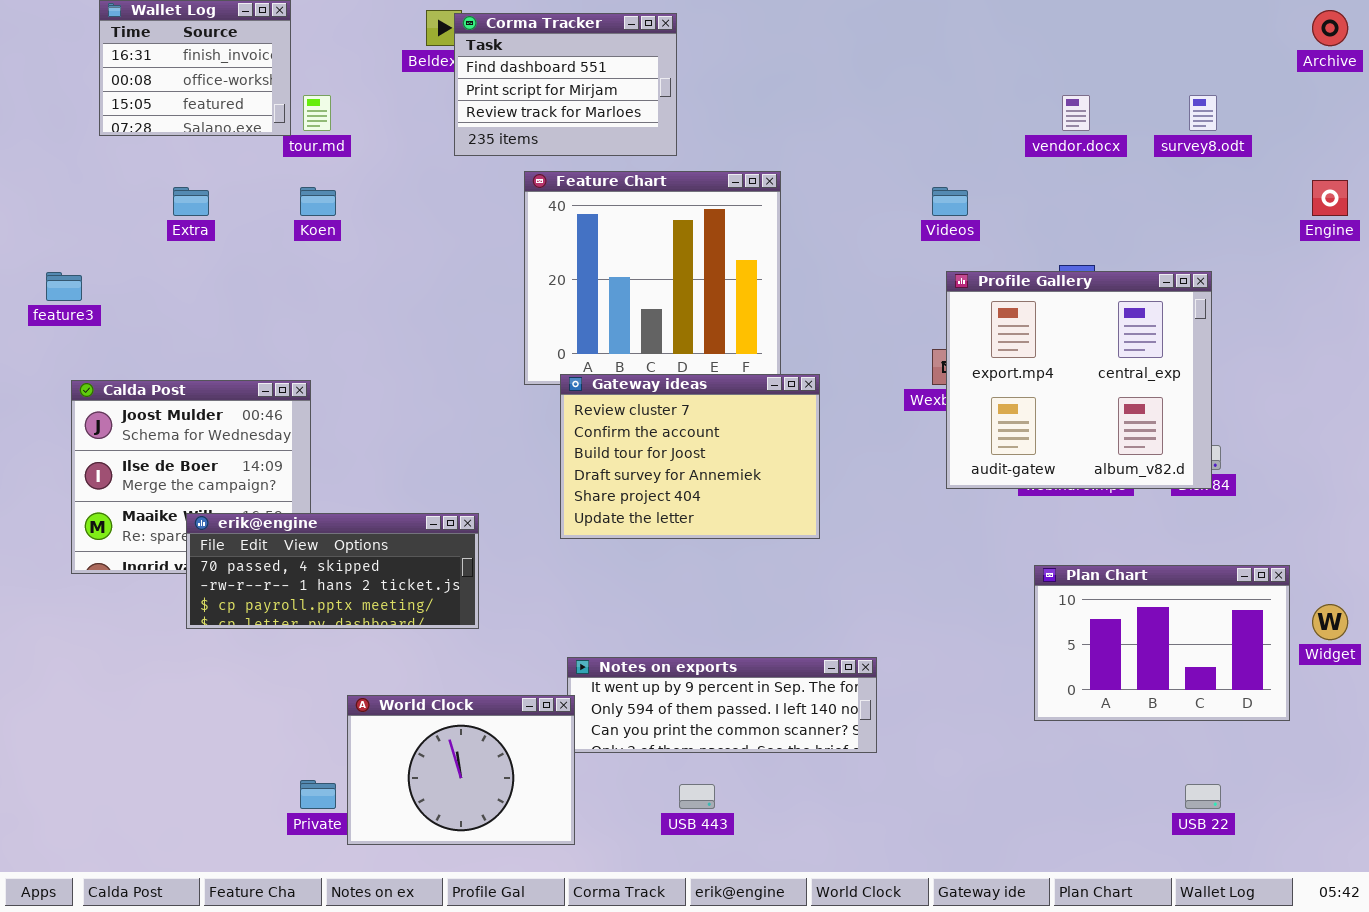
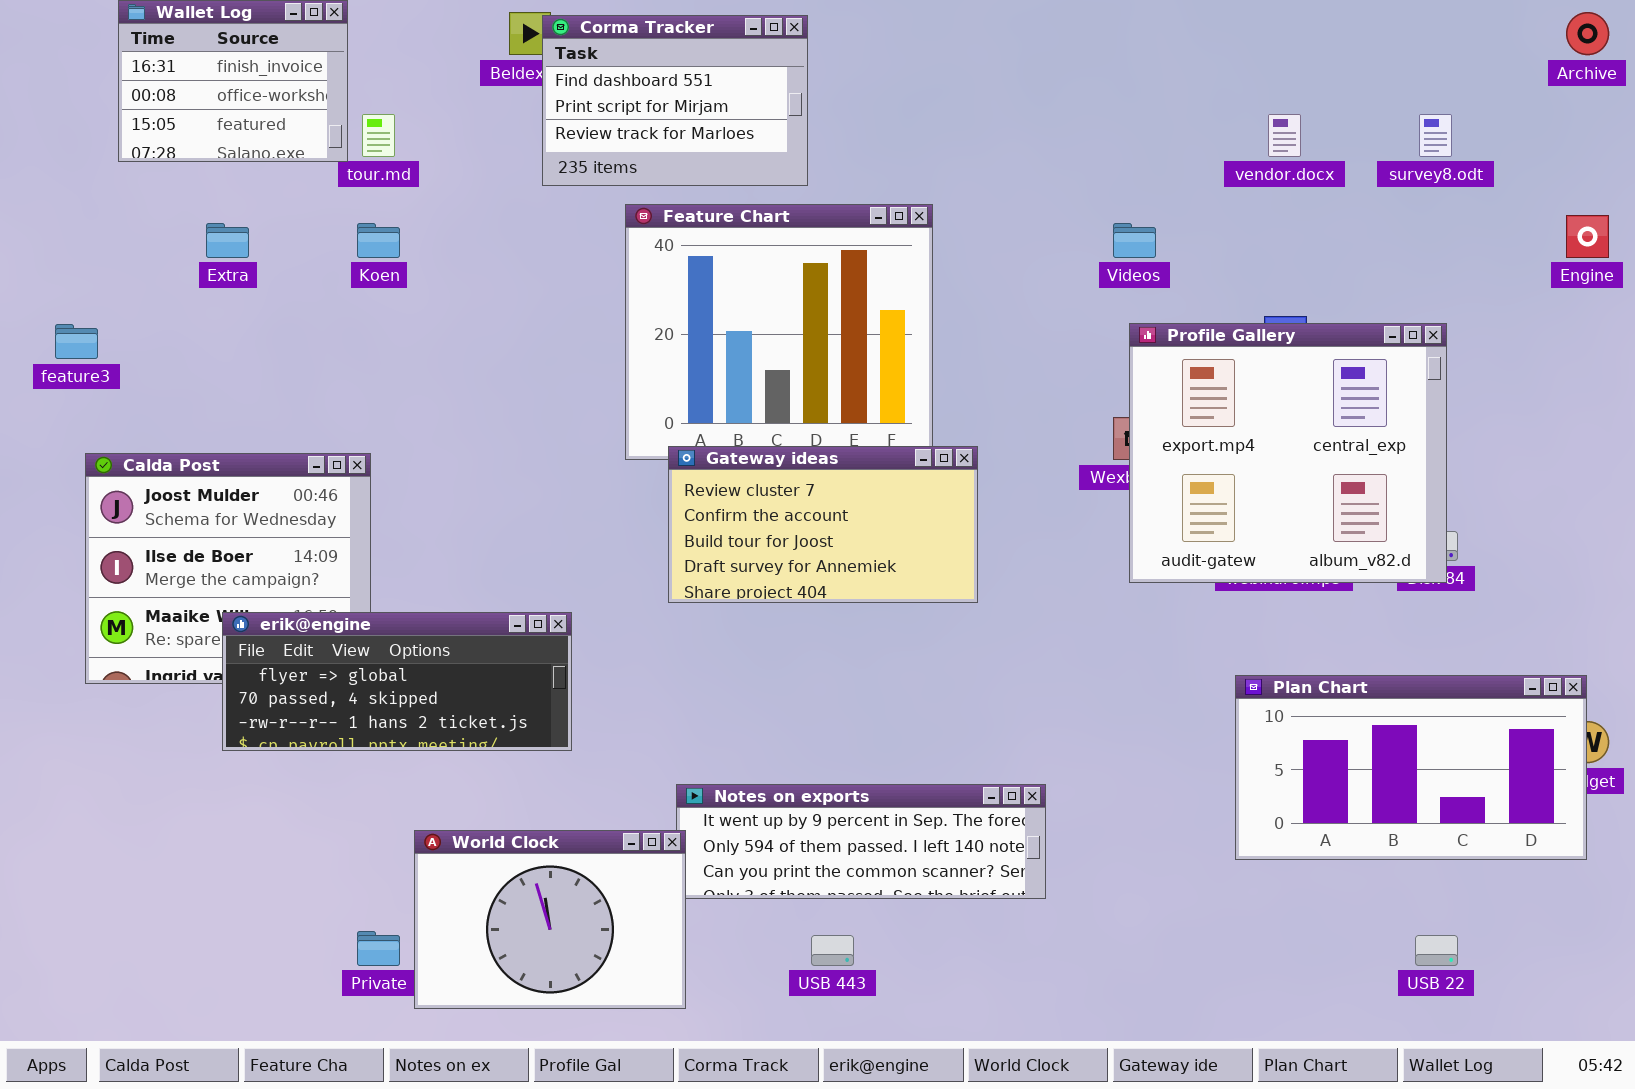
Gateway ideas: [560,374,820,539] -> [668,446,978,603], resized
erik@engine: [186,513,479,629] -> [222,612,572,751], scrolled up 1 row
Plan Chart: [1034,565,1290,721] -> [1235,675,1587,860], resized

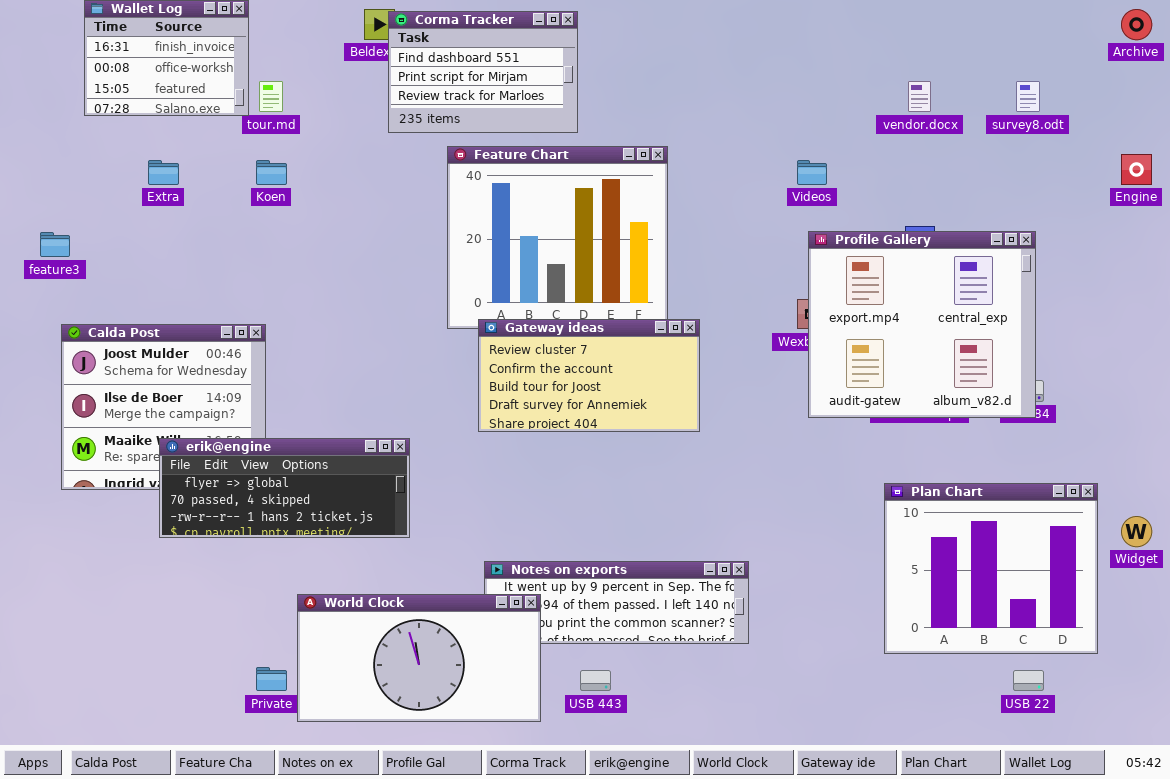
Plan Chart: [1235,675,1587,860] -> [884,483,1098,654], resized
World Clock: [414,830,686,1009] -> [297,594,541,722], resized

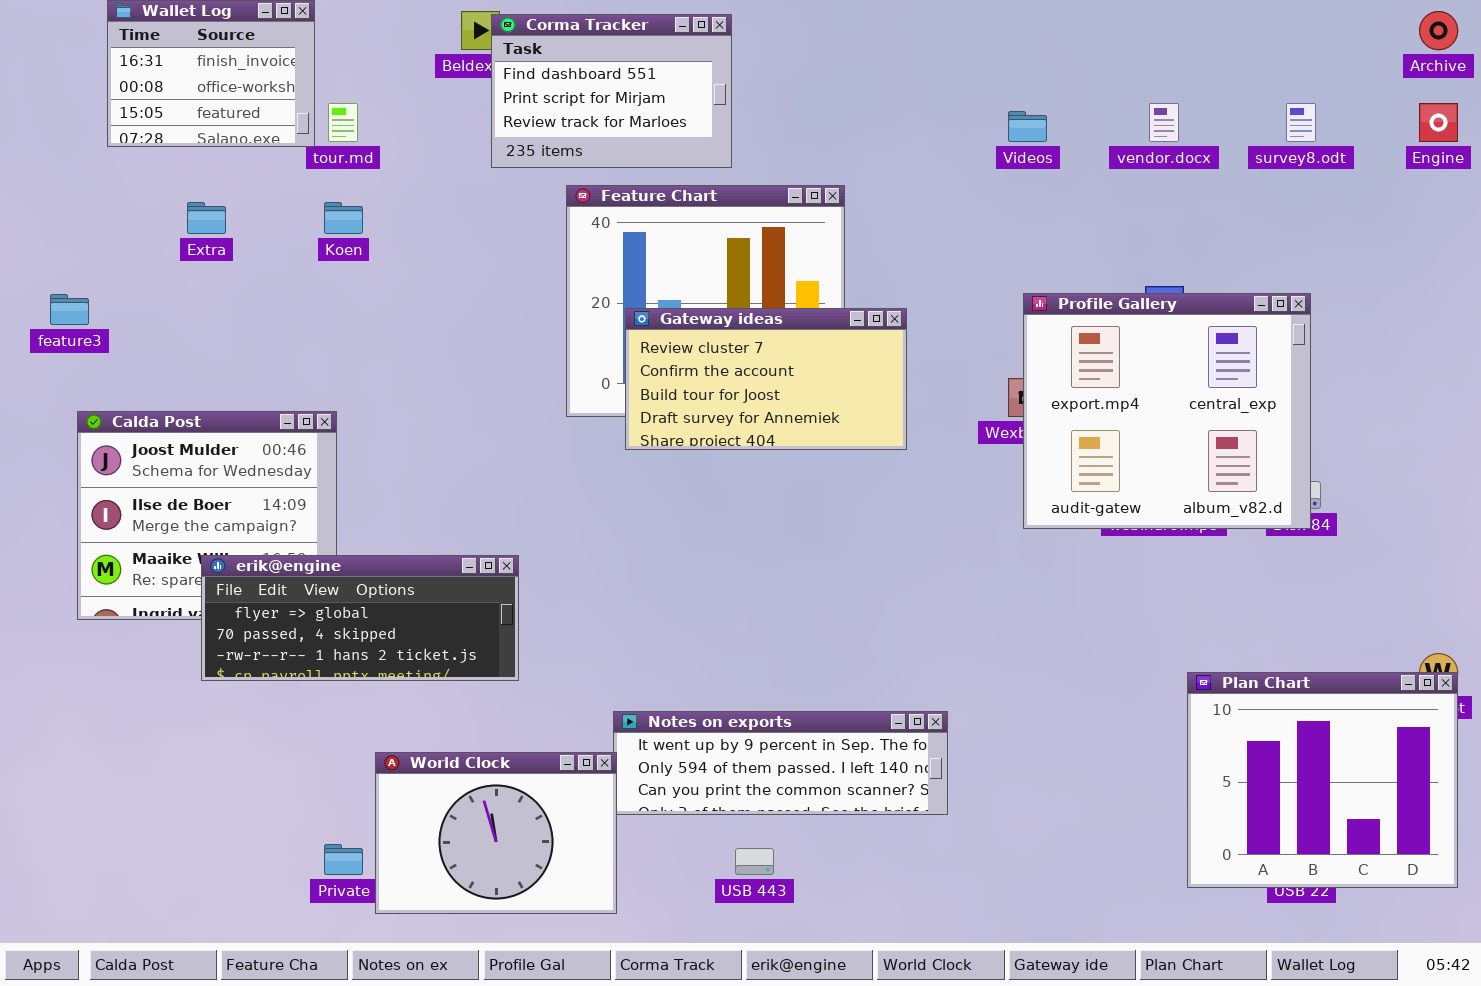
Engine: [1121,154,1152,185] -> [1419,103,1458,142], moved
Videos: [797,160,827,185] -> [1008,111,1047,142], moved
Gateway ideas: [478,319,700,432] -> [625,308,907,450], moved
Plan Chart: [884,483,1098,654] -> [1187,672,1458,888], moved
World Clock: [297,594,541,722] -> [375,752,617,914], resized

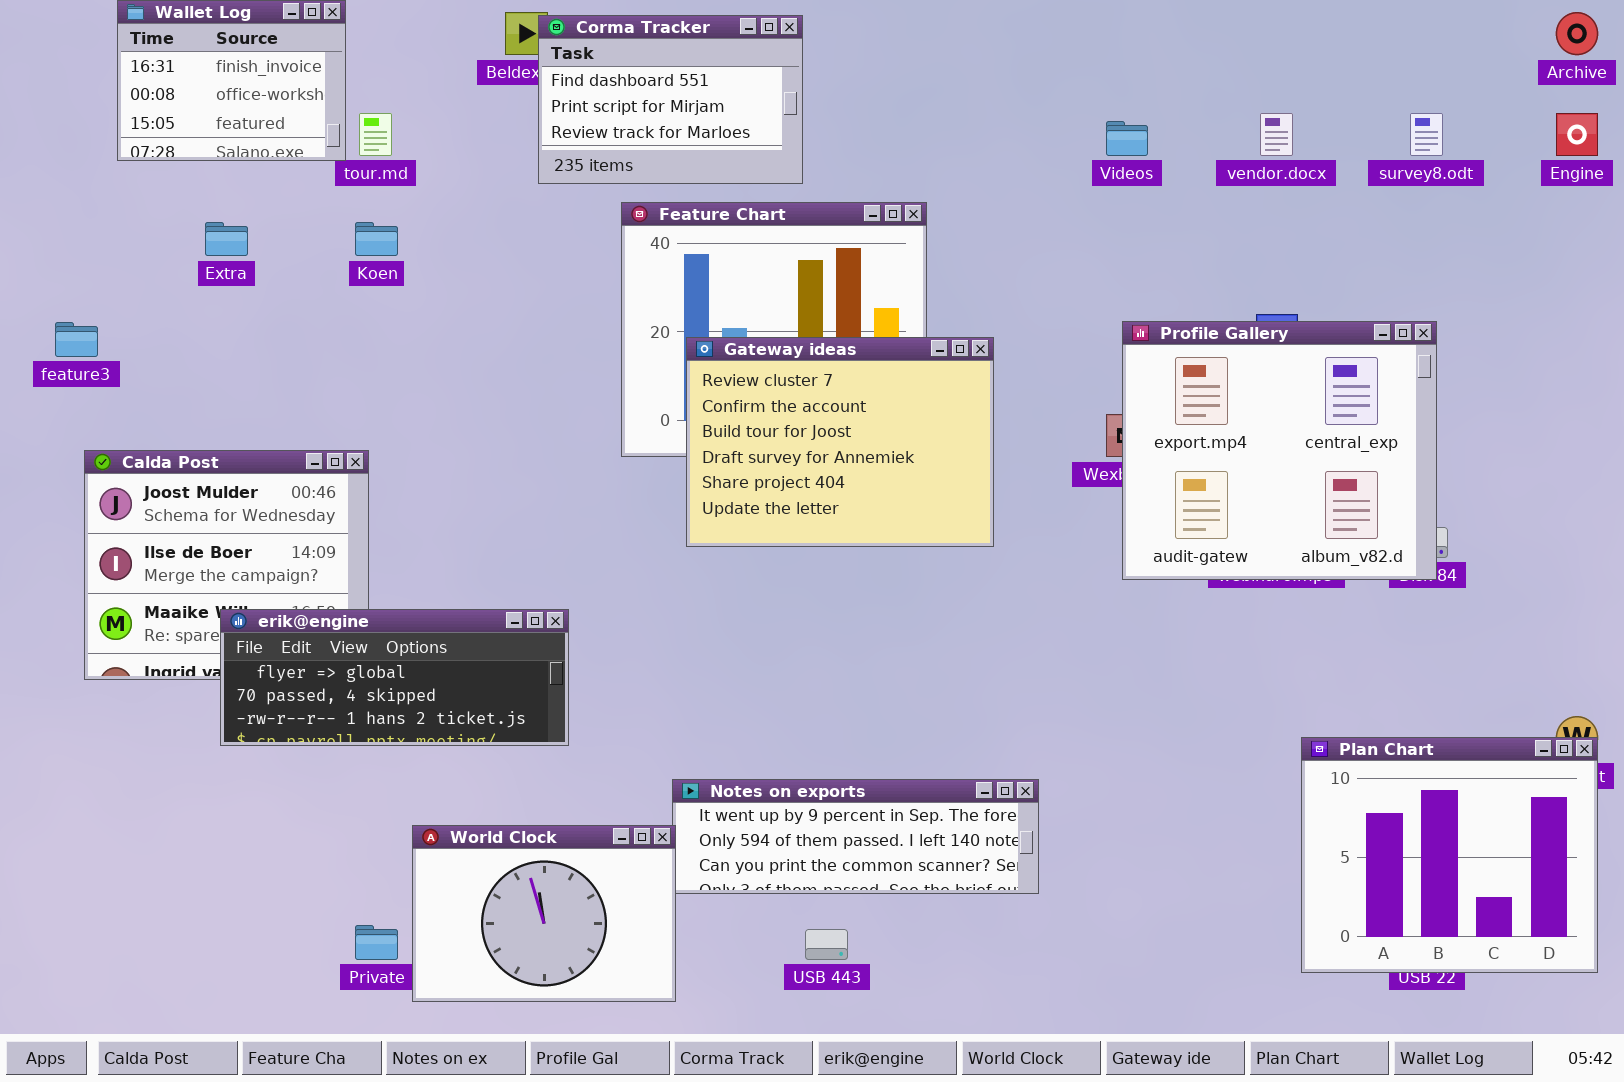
Gateway ideas: [625,308,907,450] -> [686,337,994,547], resized

